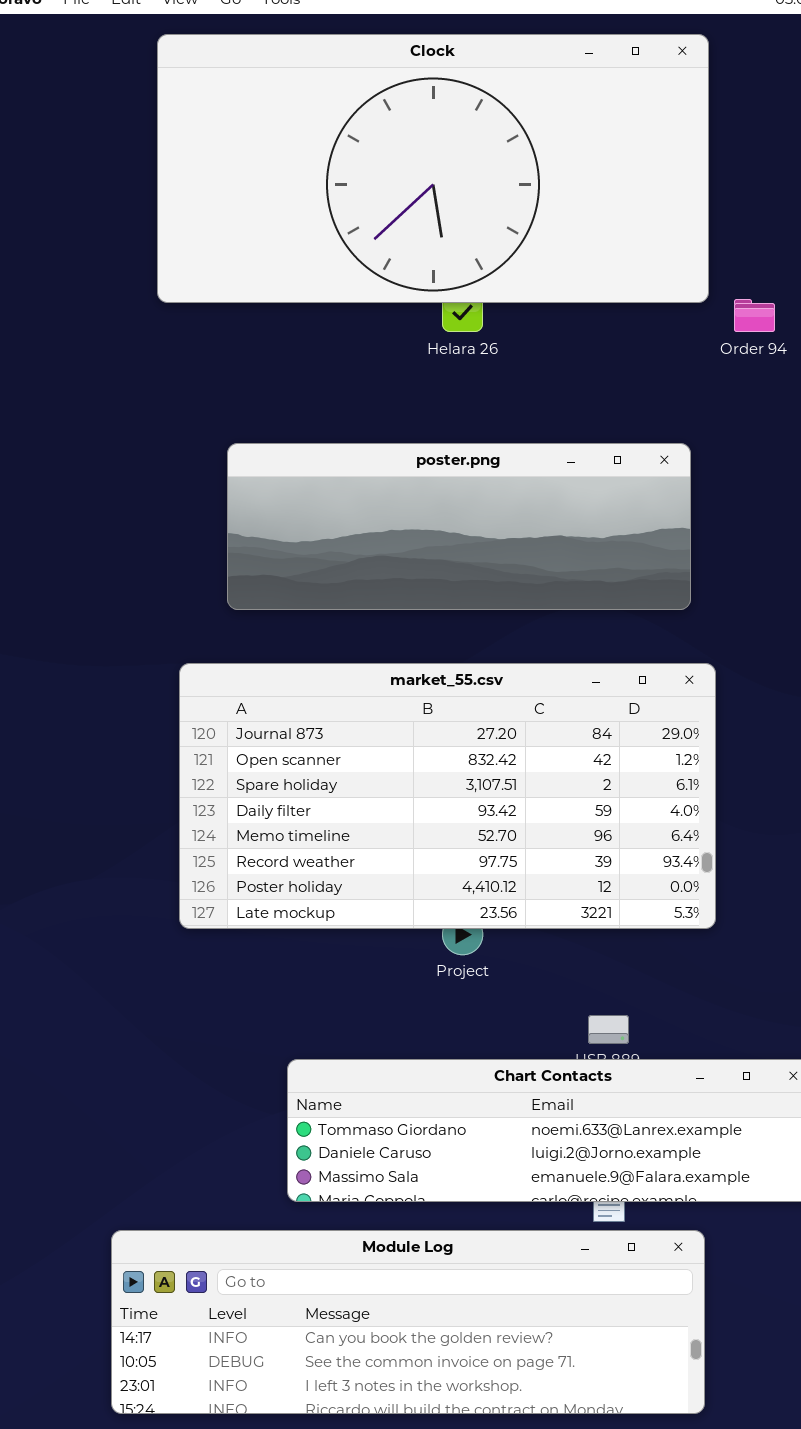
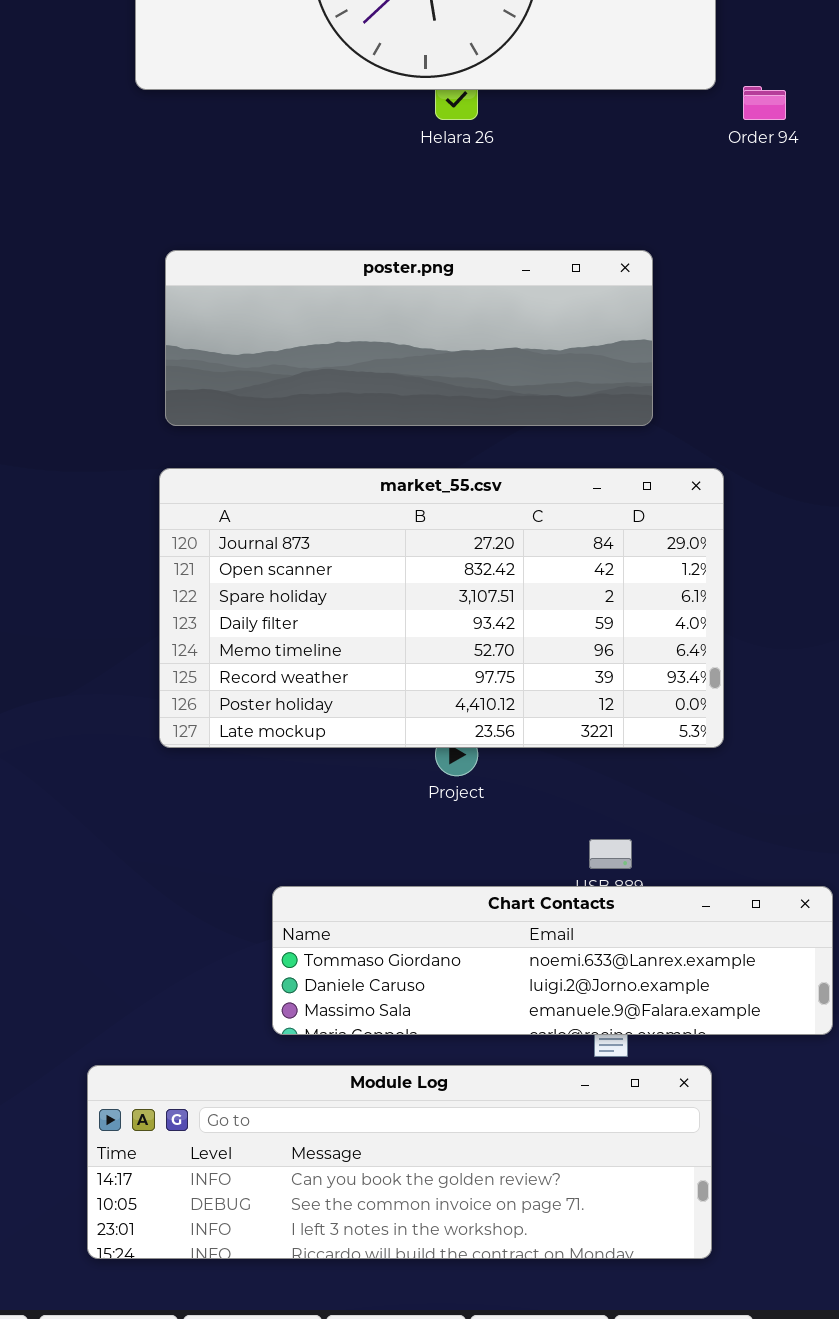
poster.png: [227,443,691,610] -> [165,250,653,426], moved

